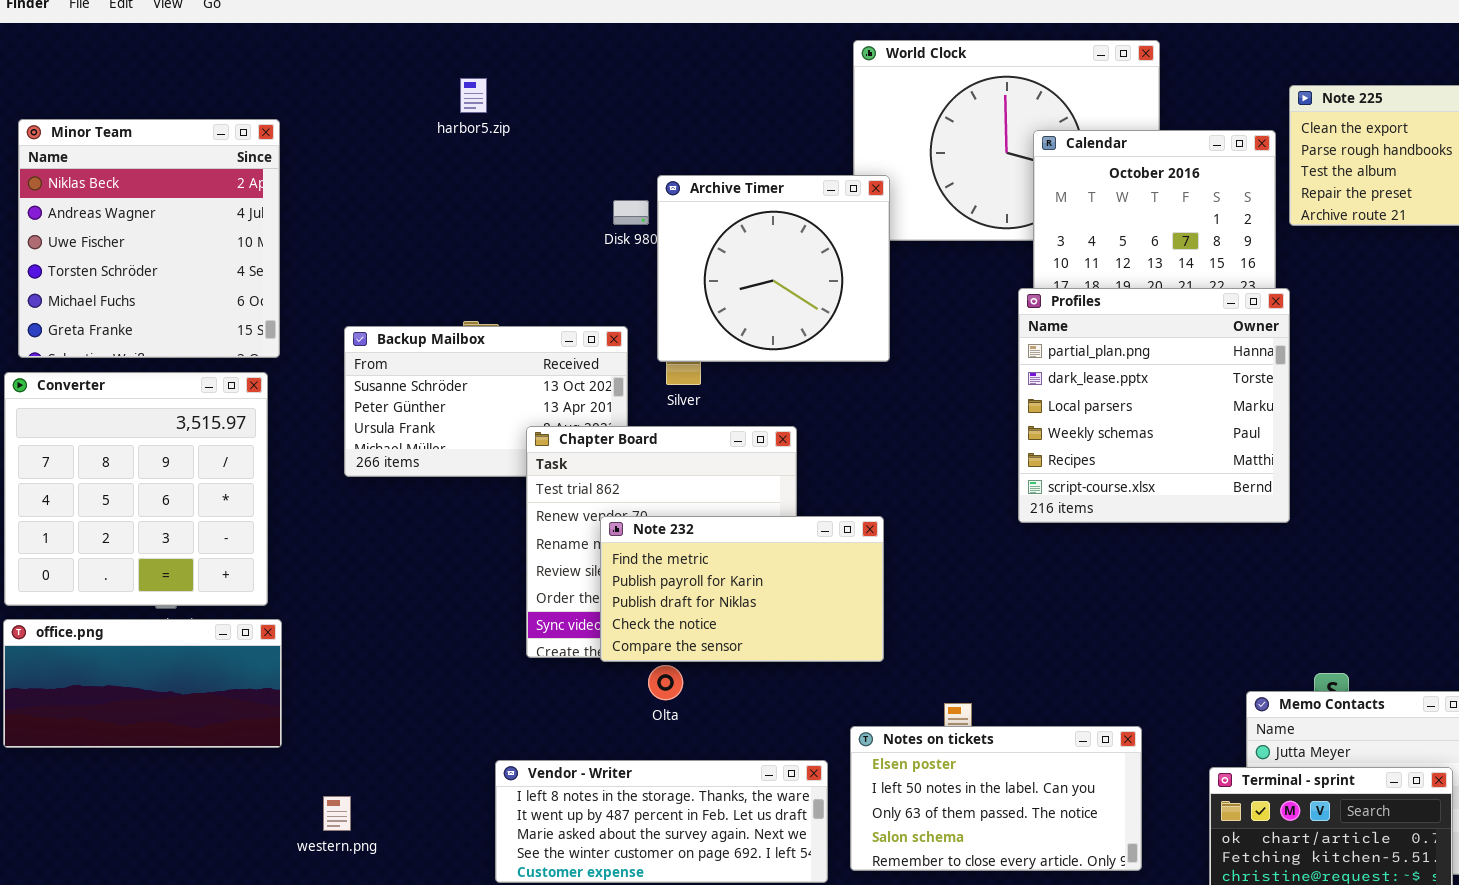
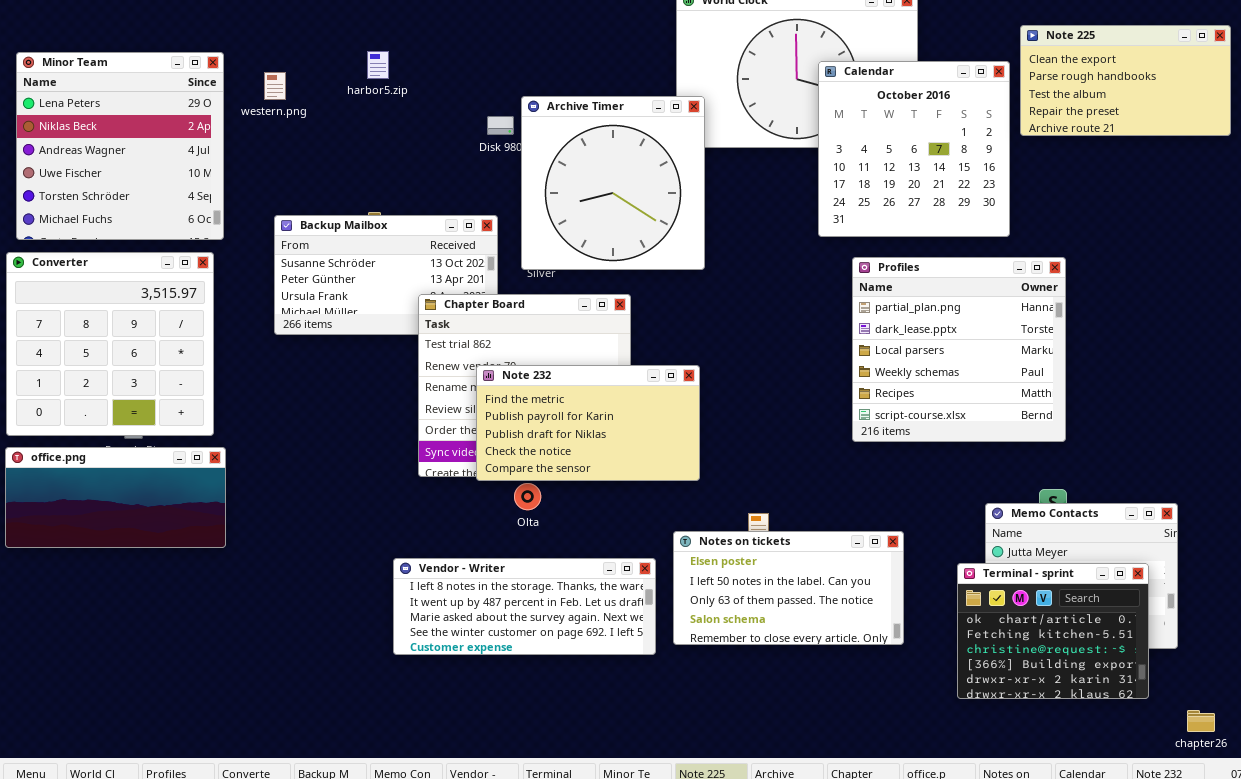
harbor5.zip: [460,78,487,113] -> [367,51,389,79], moved
Minor Team: [18,119,280,358] -> [16,52,224,240], scrolled up 1 row
Archive Timer: [657,175,890,362] -> [521,96,705,270], resized
Profiles: [1018,288,1290,523] -> [852,257,1066,442], moved
western.png: [323,796,351,831] -> [264,72,286,100], moved

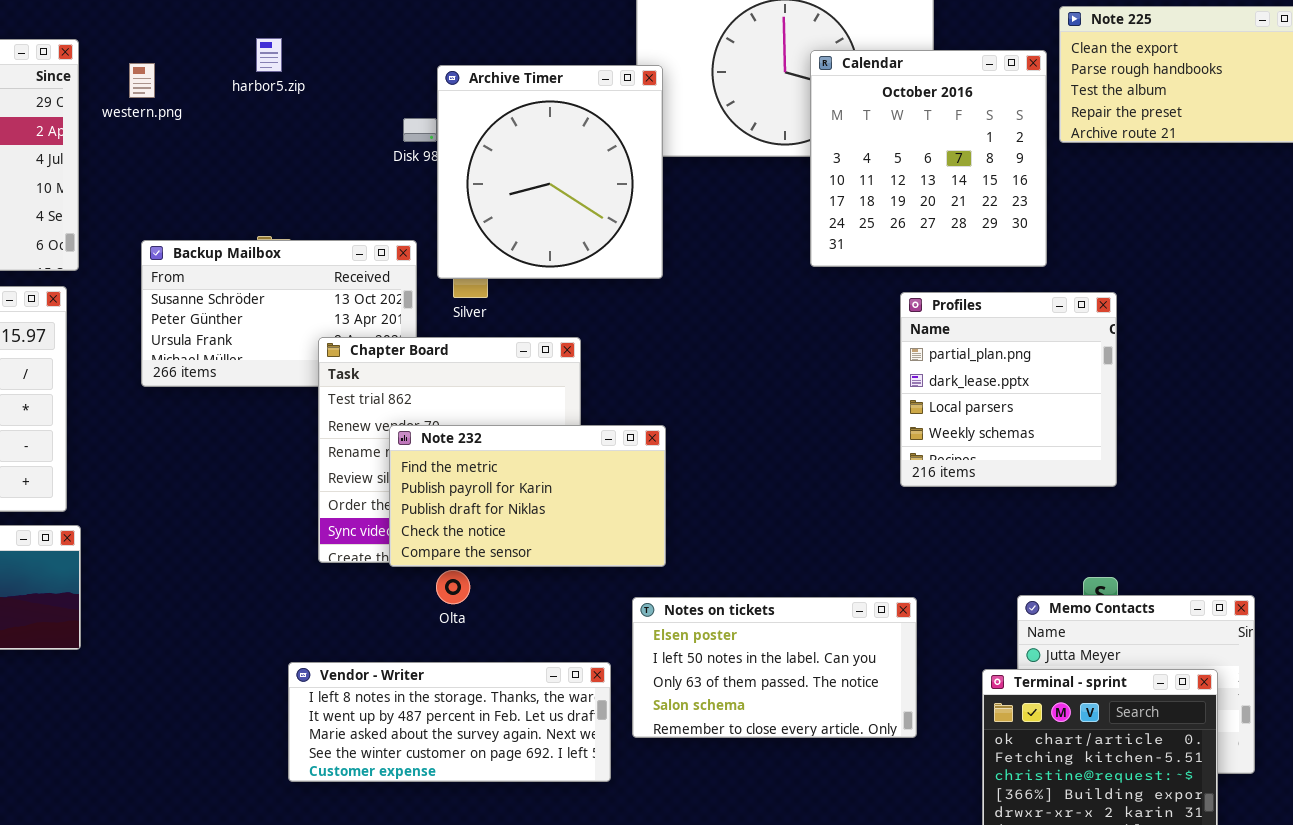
Archive Timer: [521,96,705,270] -> [437,65,663,279], moved
Profiles: [852,257,1066,442] -> [900,292,1117,487], resized
Notes on tickets: [673,531,904,645] -> [632,597,917,738], moved

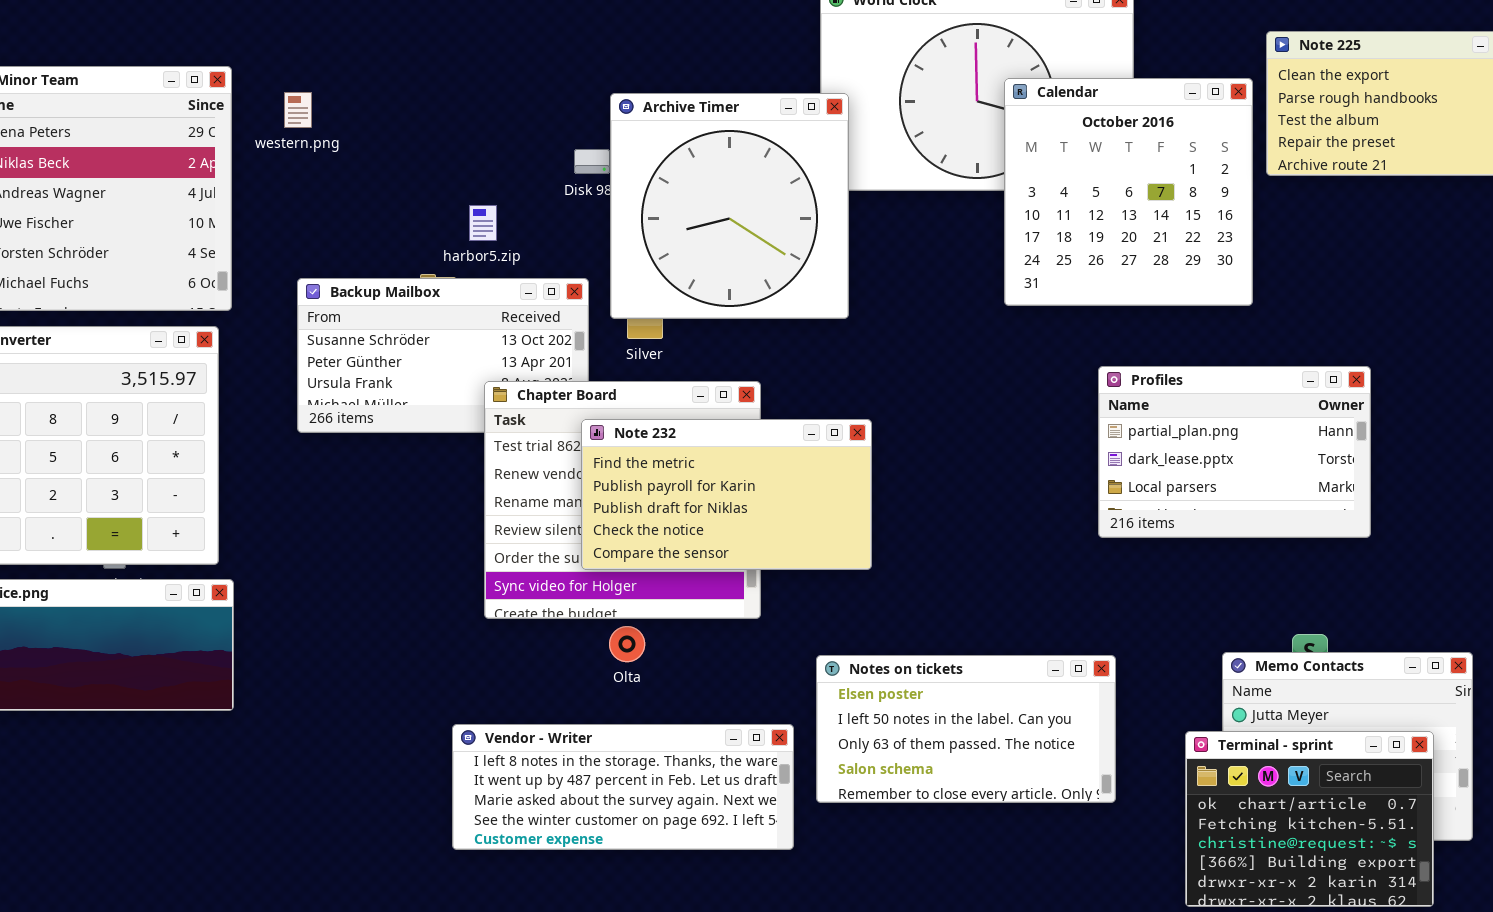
harbor5.zip: [256,38,282,72] -> [469,205,497,241], moved
Profiles: [900,292,1117,487] -> [1098,366,1371,538], resized
Note 232: [389,425,666,567] -> [581,419,872,570], moved

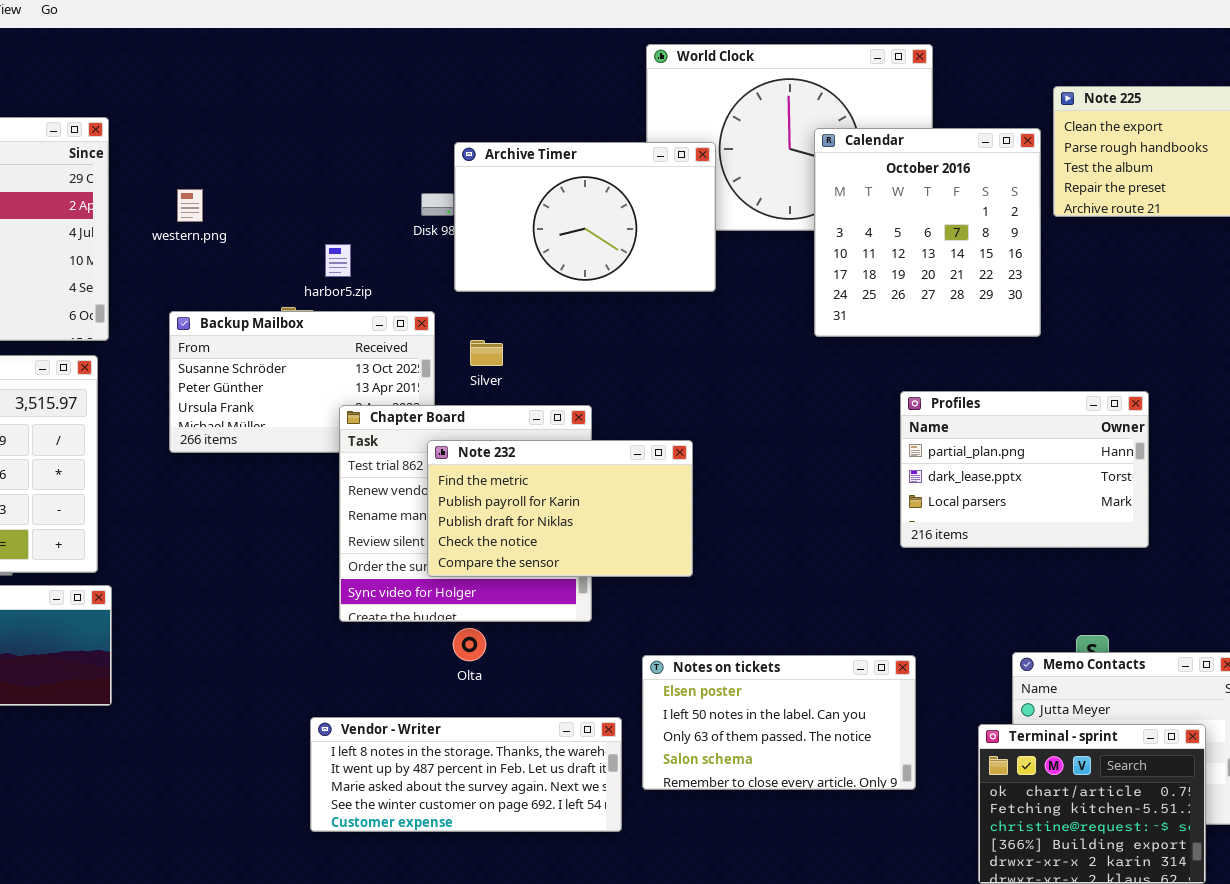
western.png: [284,92,312,128] -> [177,189,203,222], moved
Archive Timer: [610,93,849,319] -> [454,142,716,292], resized

